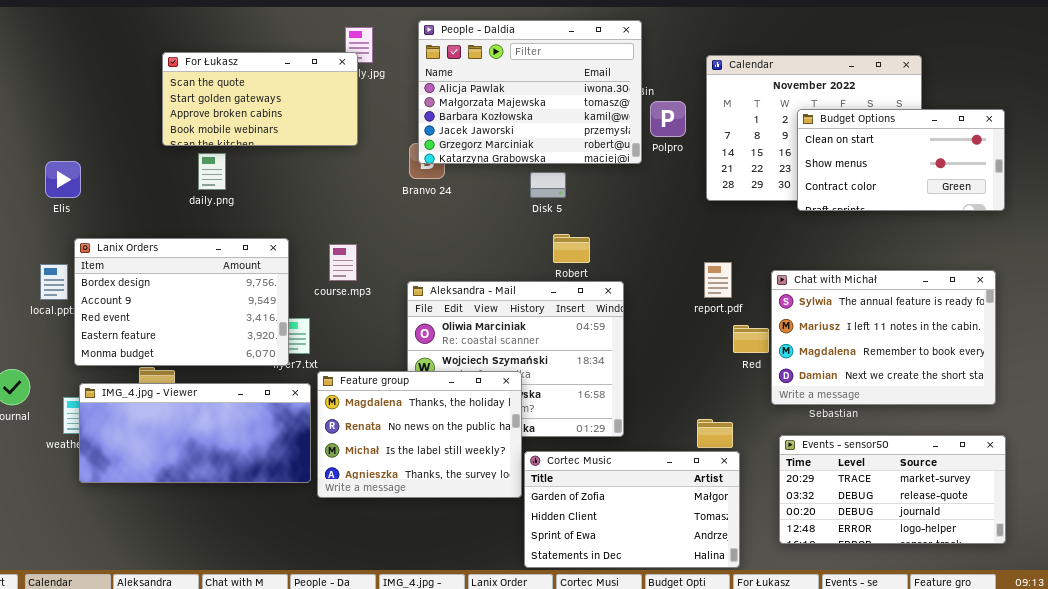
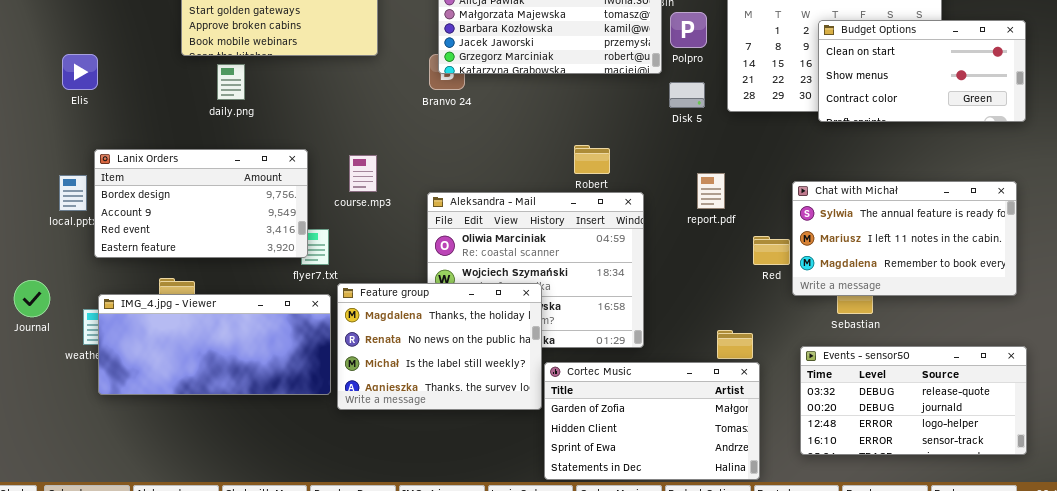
Elis: [45,161,81,198] -> [62,54,98,90], moved
Disk 5: [530,172,566,198] -> [669,82,705,108], moved
Lanix Orders: [74,238,289,366] -> [94,149,308,258], resized
report.pdf: [704,262,732,298] -> [697,173,725,209], moved
Chat with Michał: [771,270,996,405] -> [792,181,1017,296], resized
Events - sensor50: [779,435,1006,544] -> [800,346,1027,455], scrolled down 1 row

